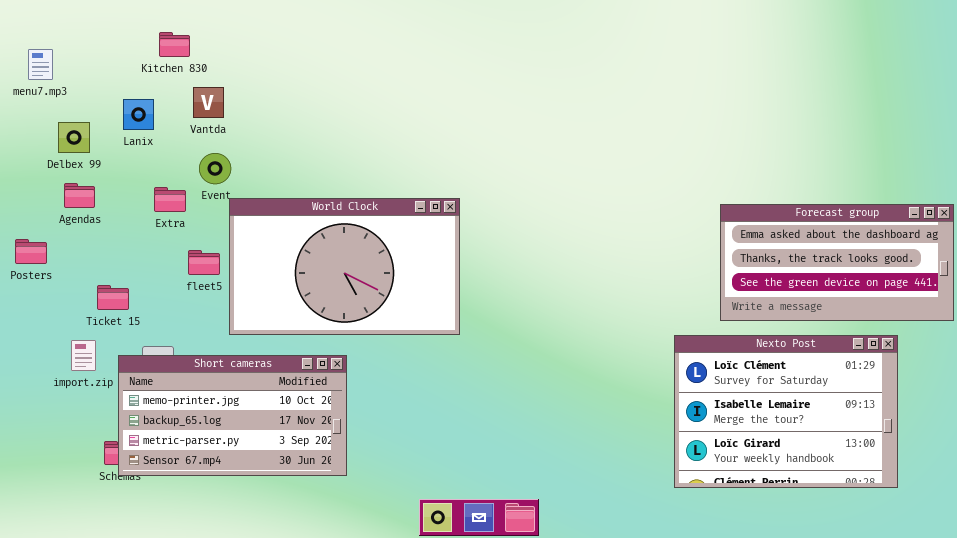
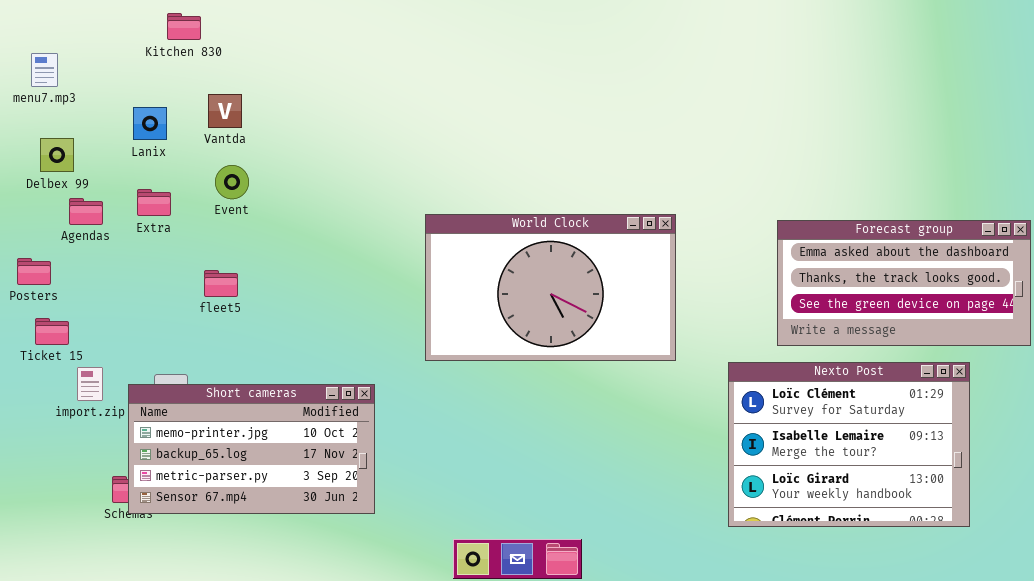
Kitchen 830: [159,32,190,57] -> [167,13,201,40], moved
Delbex 99: [58,122,90,153] -> [40,138,74,172], moved
Extra: [154,187,186,212] -> [137,189,171,216], moved
World Clock: [229,198,460,335] -> [425,214,676,361], moved
Ticket 15: [97,285,129,310] -> [35,318,69,345], moved

